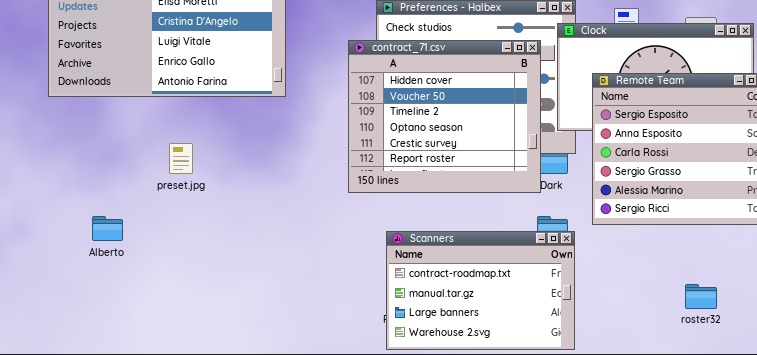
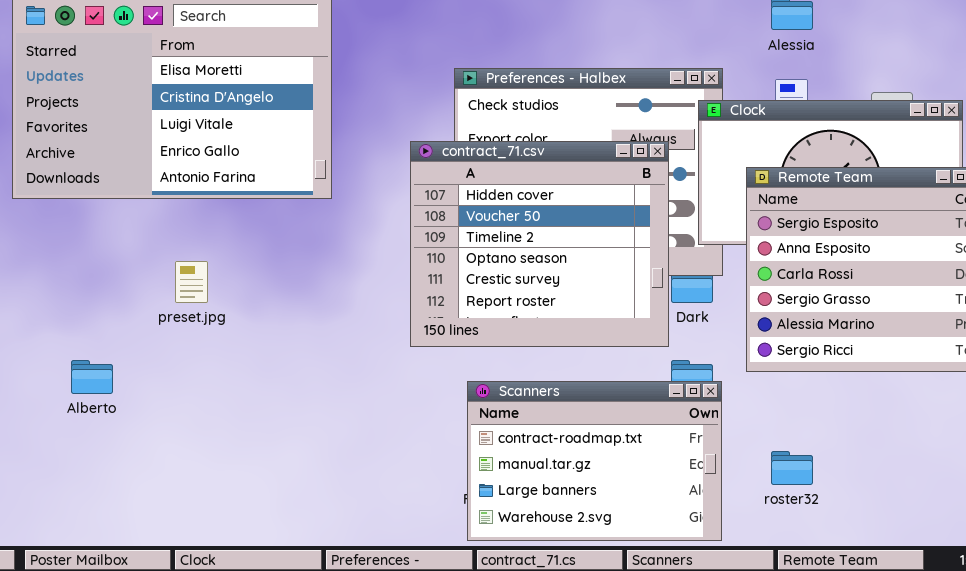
contract_71.csv: [348,40,541,193] -> [410,141,669,347], moved
roster32: [685,284,717,309] -> [771,451,813,485], moved

